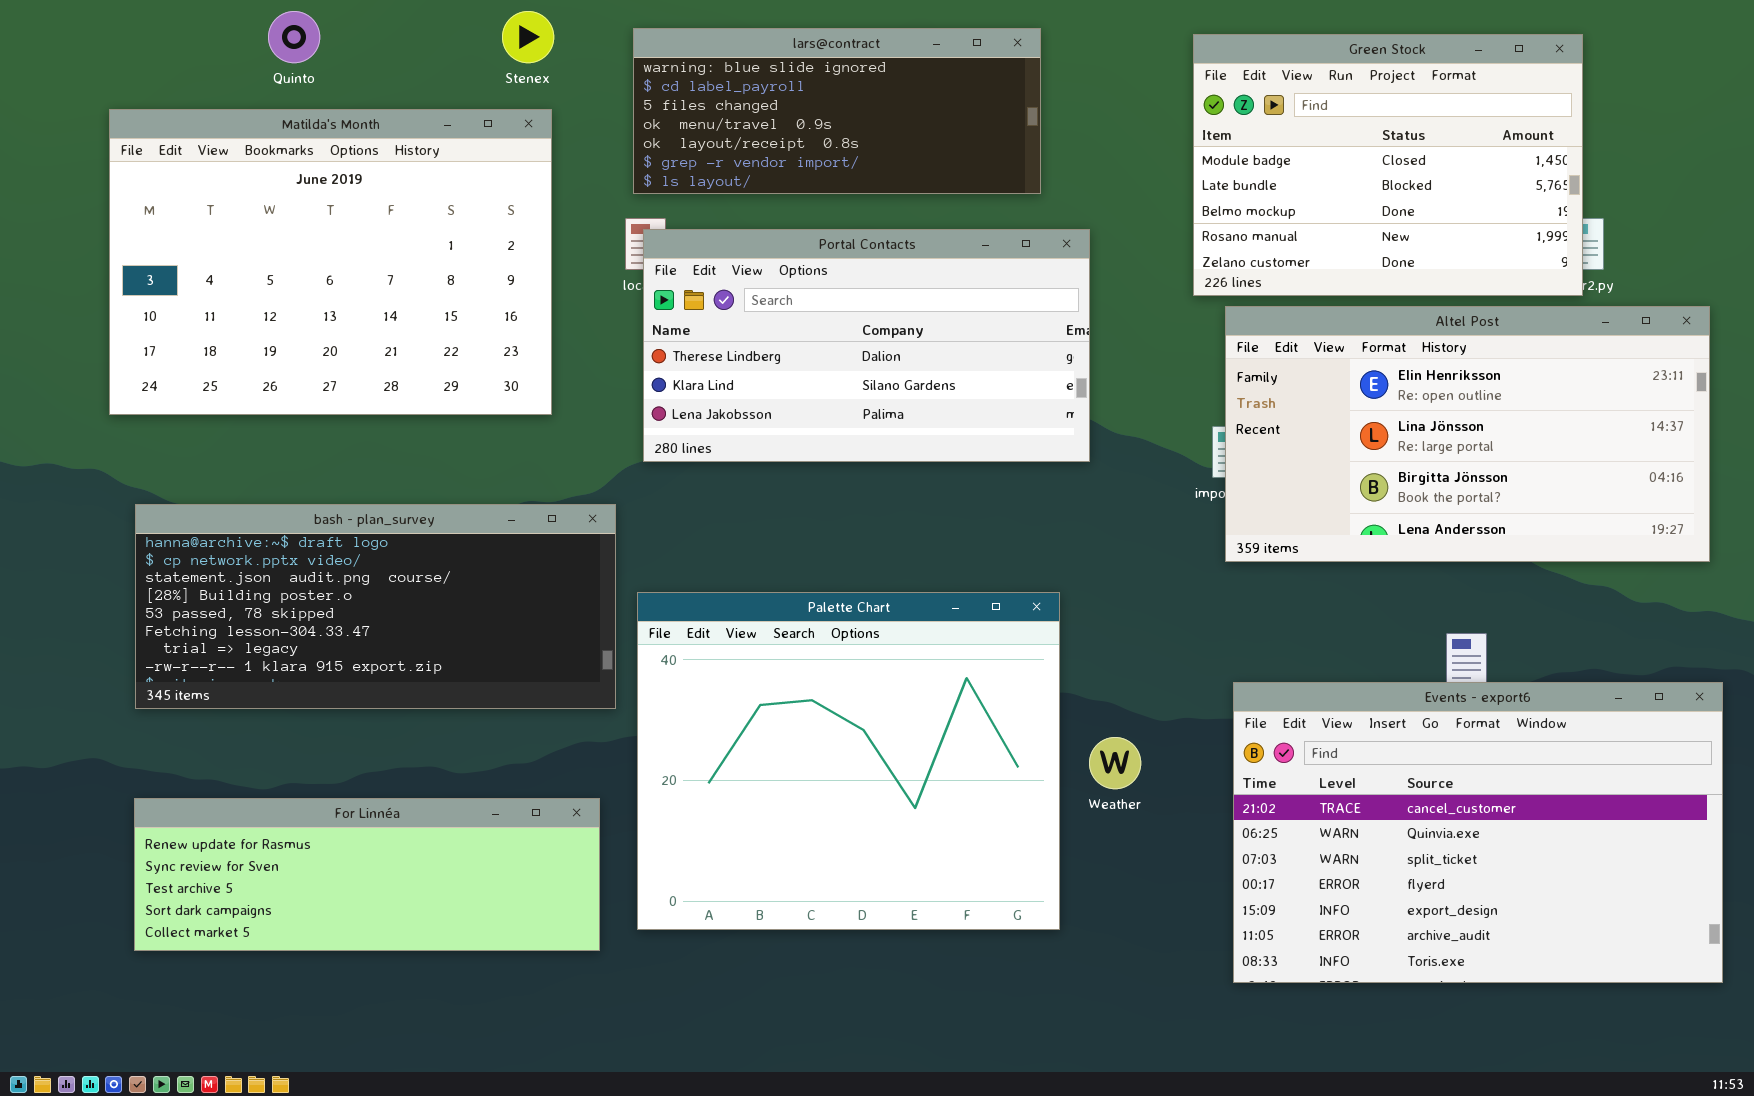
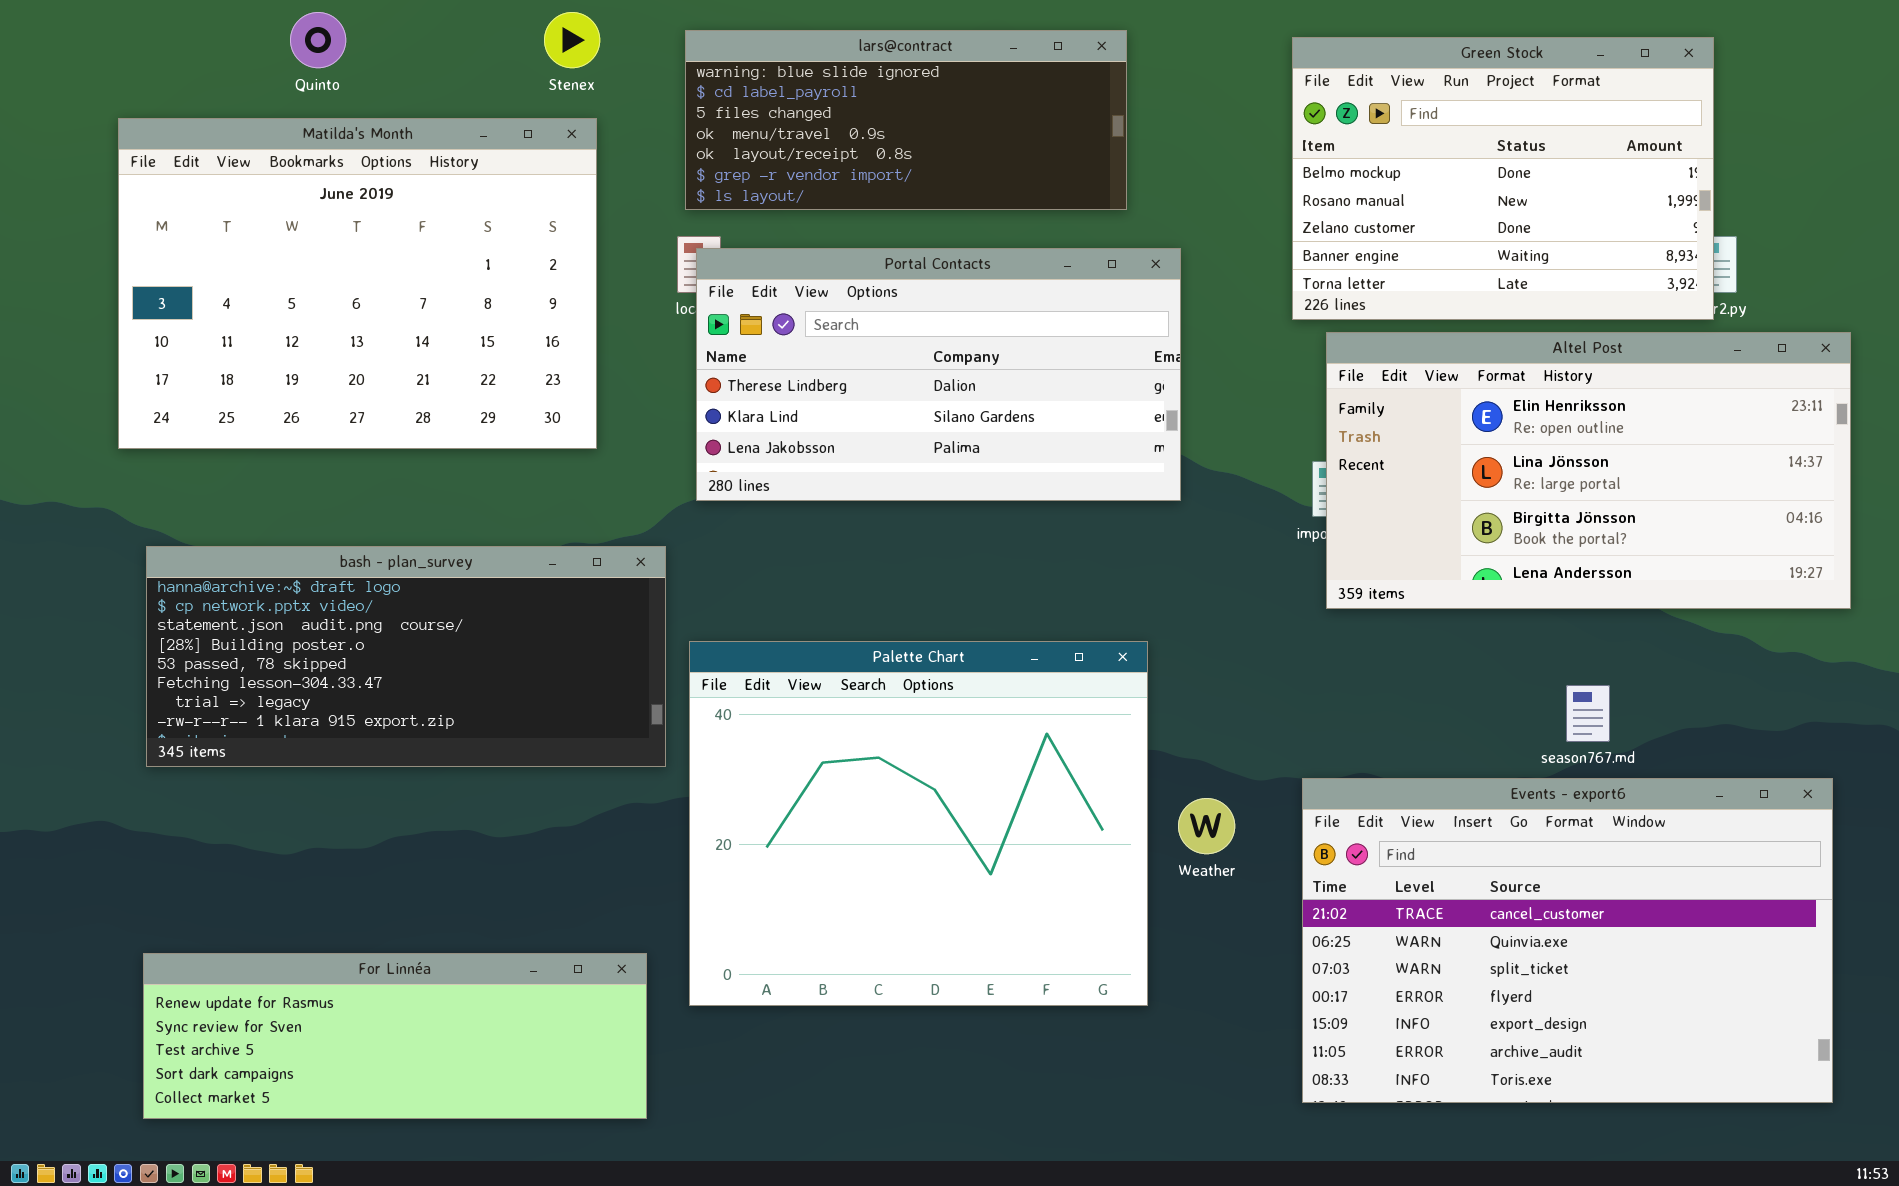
Green Stock: [1193,34,1583,296] -> [1292,37,1714,320], scrolled down 2 rows
Events - export6: [1233,682,1723,983] -> [1302,778,1833,1103], moved
For Linnéa: [134,798,600,951] -> [143,953,647,1119], moved

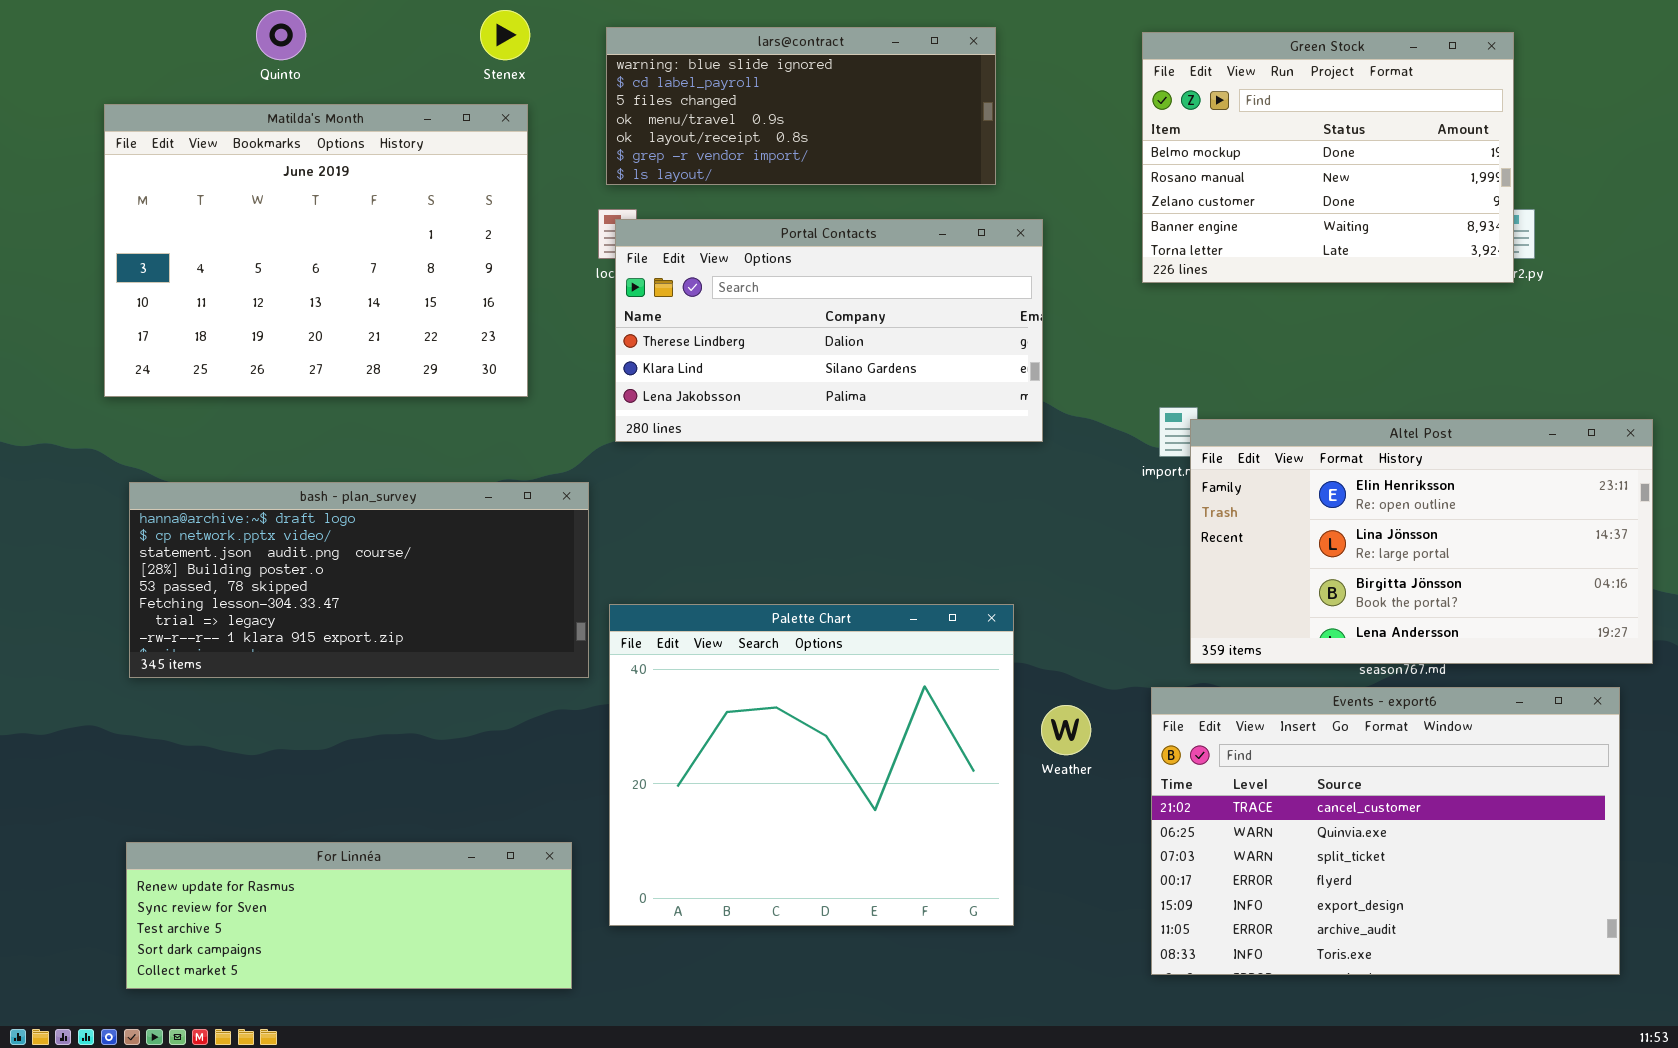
Altel Post: [1326,332,1851,609] -> [1190,419,1653,664], moved
Palette Chart: [689,641,1148,1006] -> [609,604,1014,926], moved

